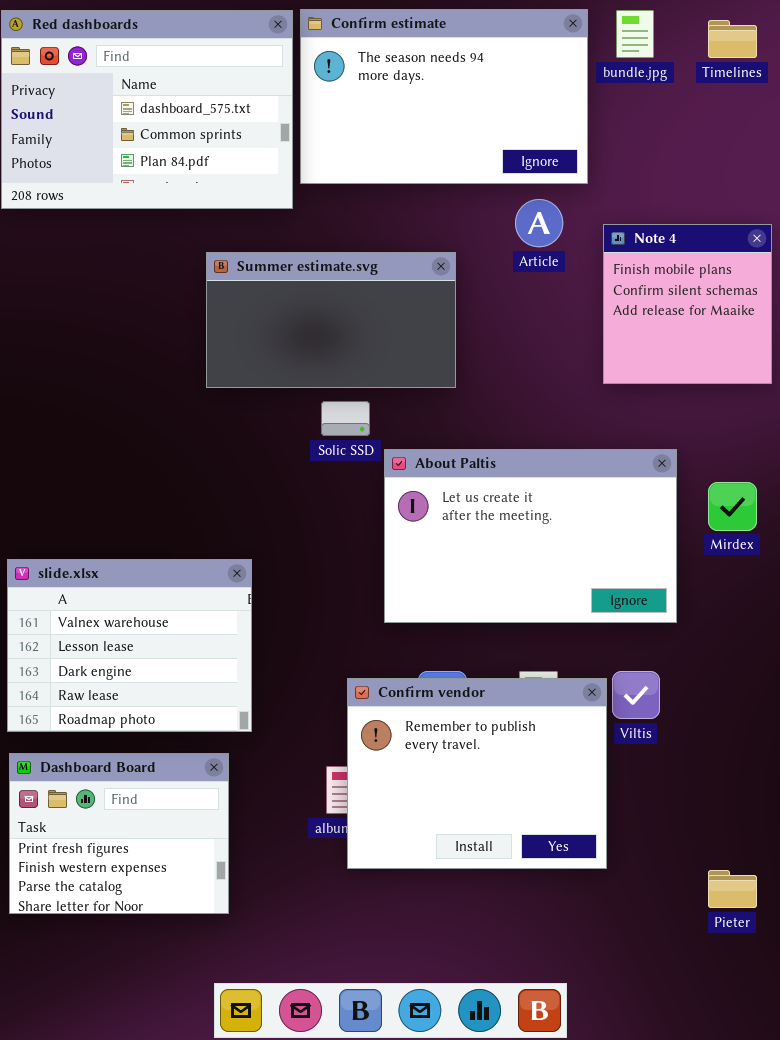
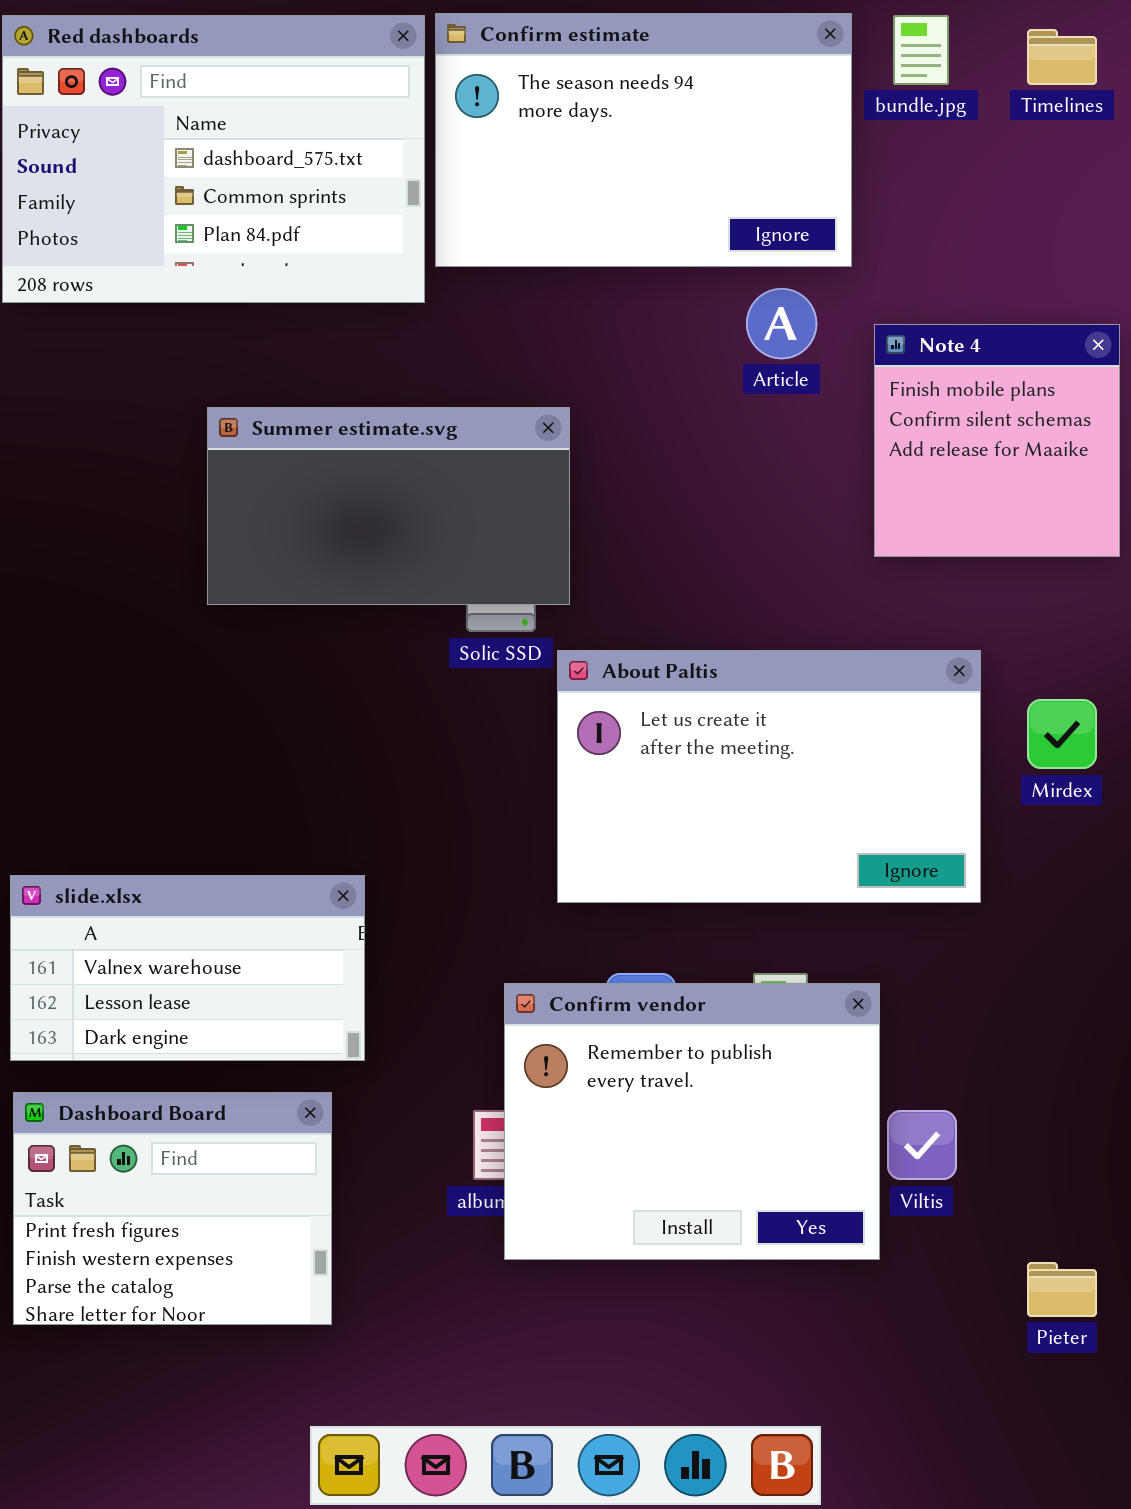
Summer estimate.svg: [206,252,456,388] -> [207,407,570,605], moved
slide.xlsx: [7,559,252,732] -> [10,875,365,1061], resized
Viltis: [612,671,660,719] -> [887,1110,957,1180], moved

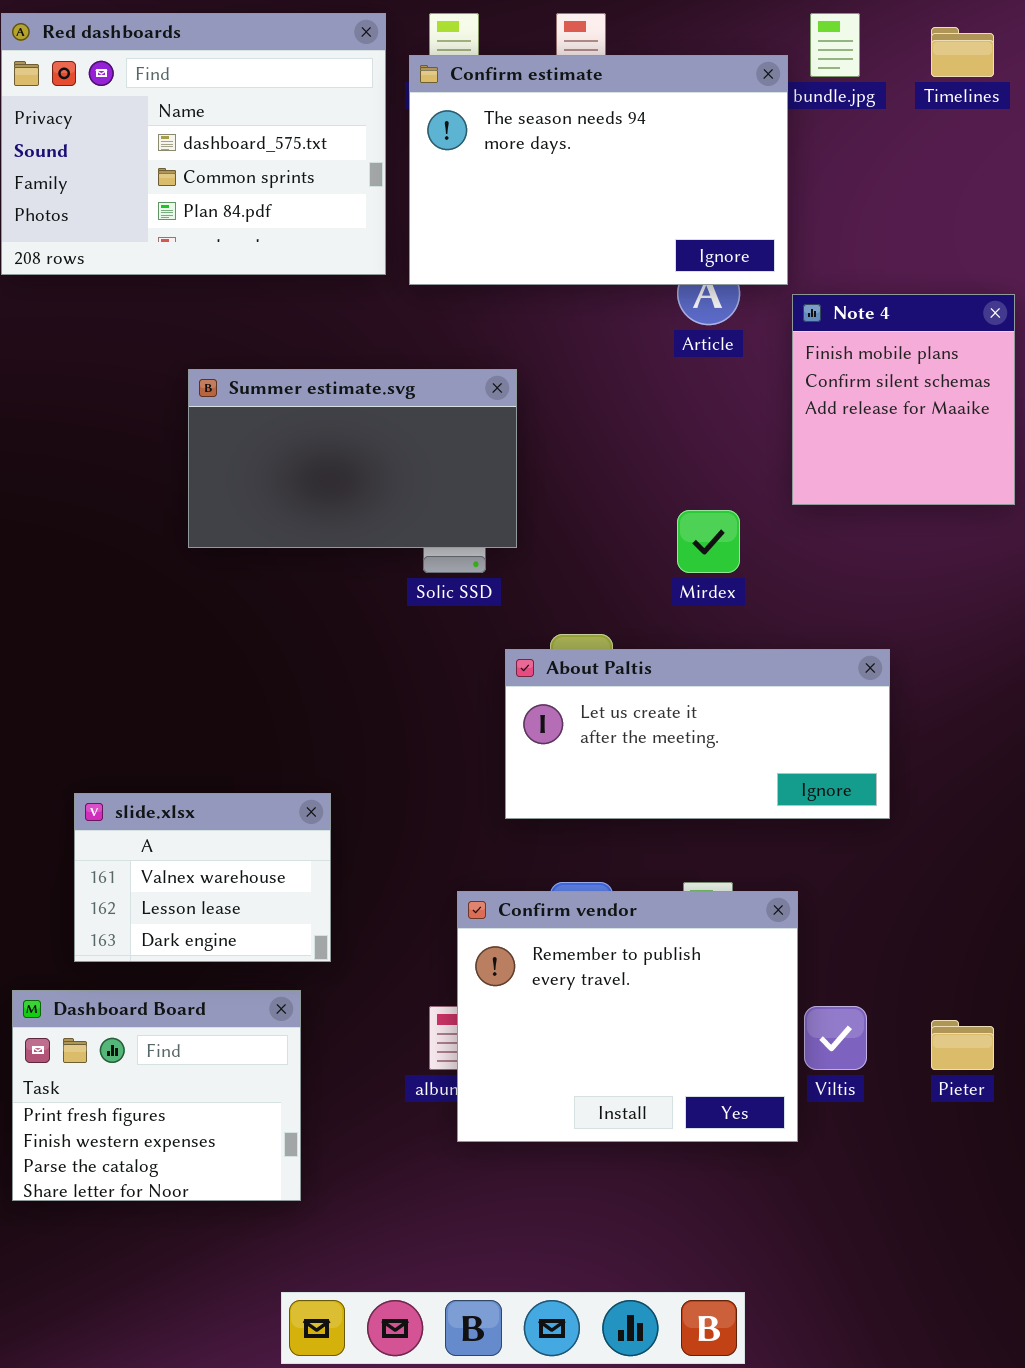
Confirm estimate: [435,13,852,267] -> [409,55,788,285], moved
About Paltis: [557,650,981,903] -> [505,649,890,819], resized
Mirdex: [1027,699,1097,769] -> [677,510,740,573], moved
slide.xlsx: [10,875,365,1061] -> [74,793,331,962], resized
Pieter: [1027,1262,1097,1317] -> [931,1020,994,1070], moved

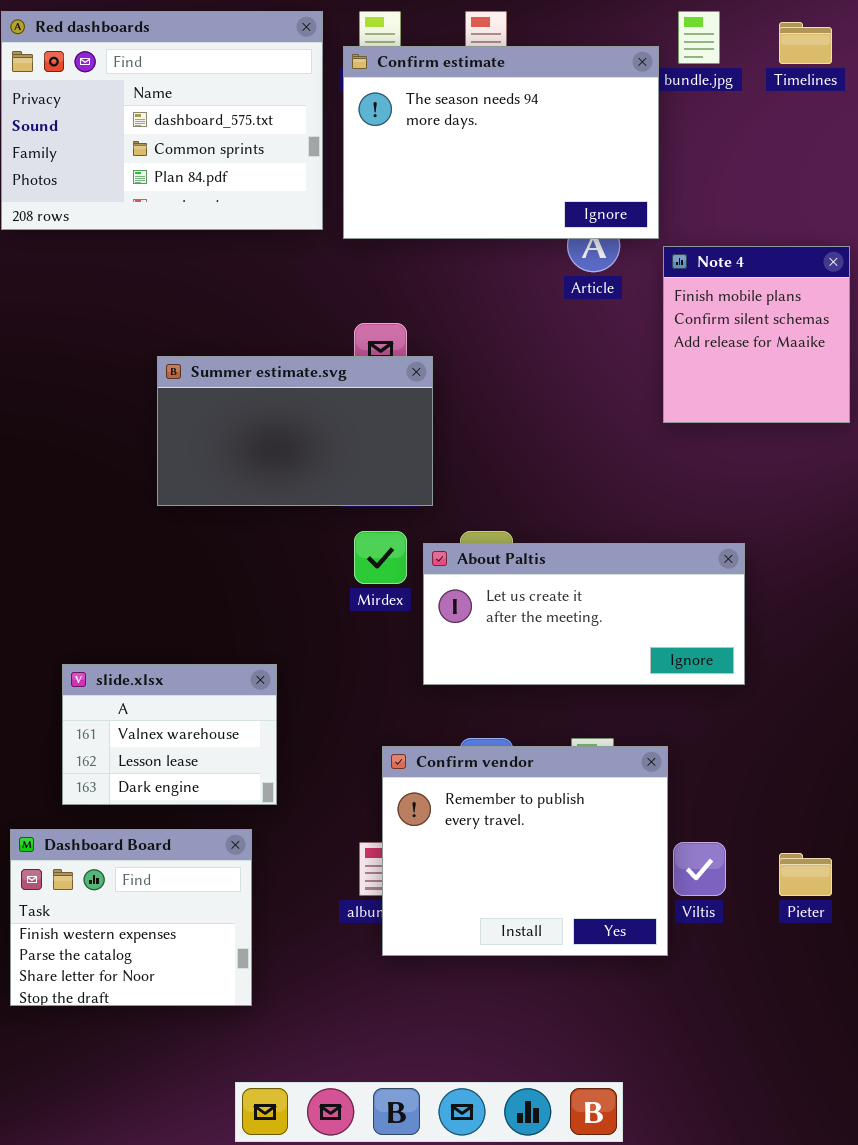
Summer estimate.svg: [188,369,517,548] -> [157,356,433,506], moved
Mirdex: [677,510,740,573] -> [354,531,407,584], moved
Dashboard Board: [12,990,301,1201] -> [10,829,252,1006], scrolled down 1 row

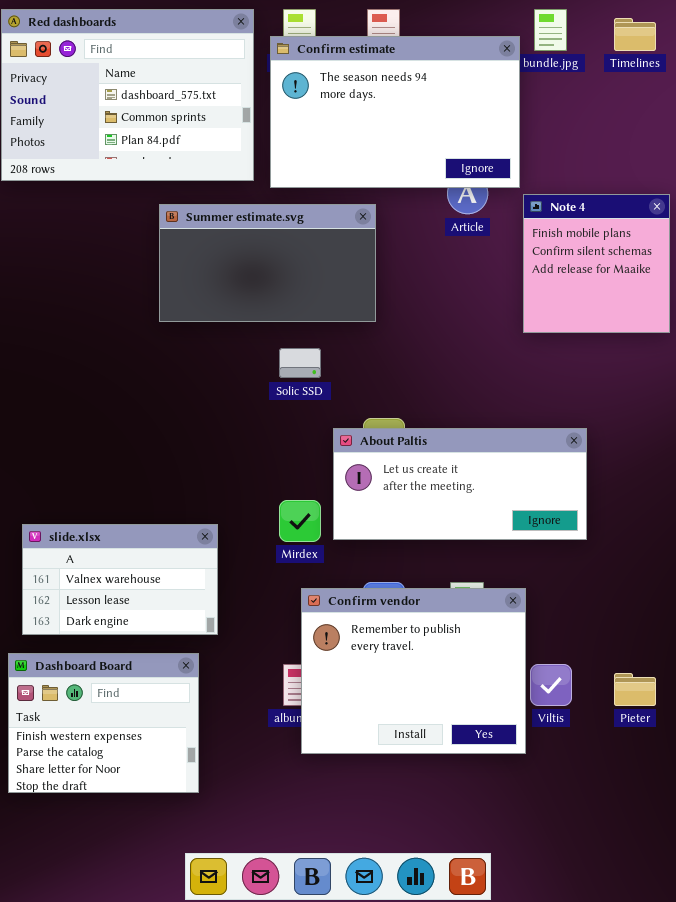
Summer estimate.svg: [157,356,433,506] -> [159,204,376,322], moved
Mirdex: [354,531,407,584] -> [279,500,321,542], moved
slide.xlsx: [62,664,277,805] -> [22,524,218,635], resized

